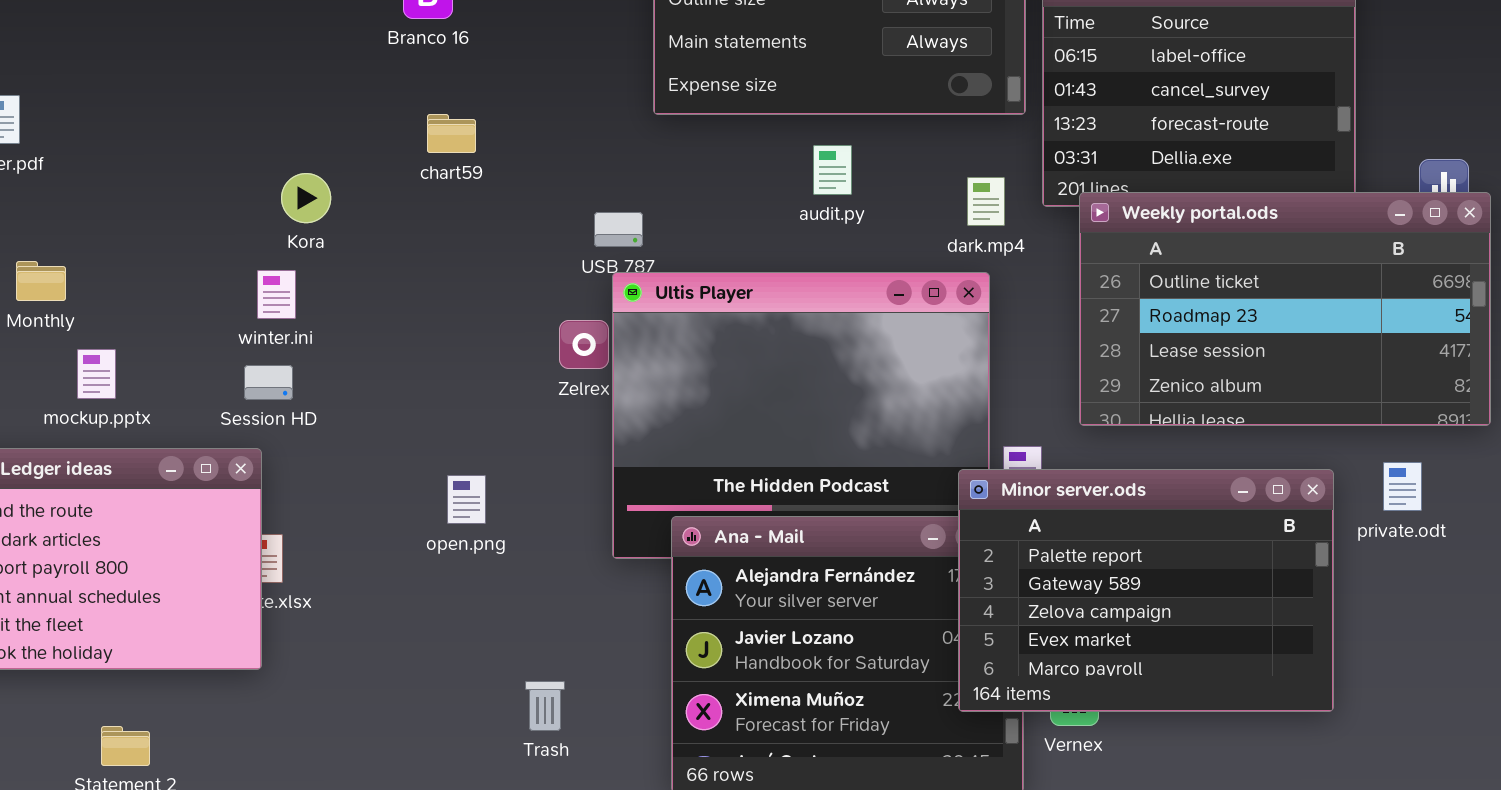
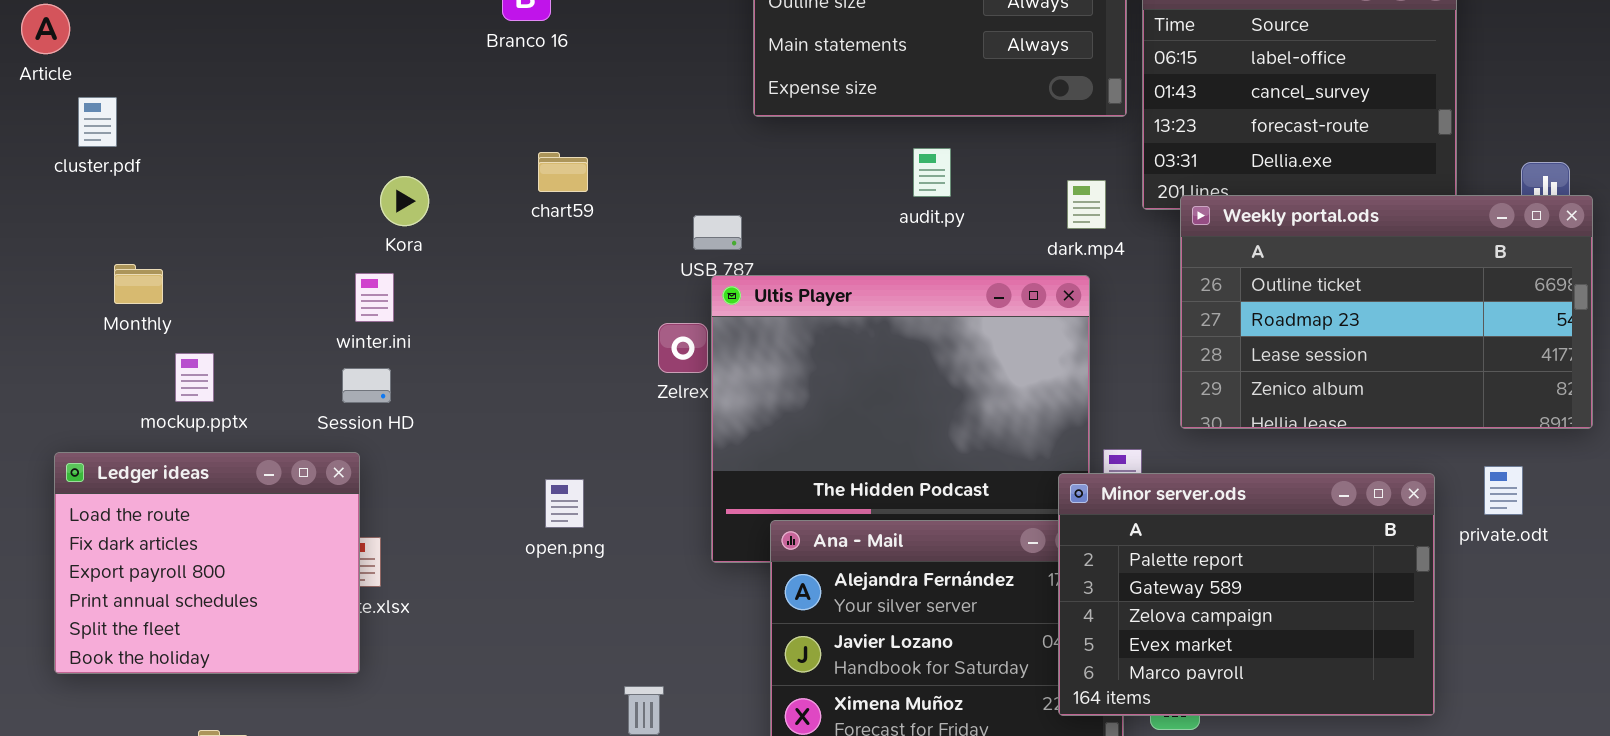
chart59: [427,114,476,153] -> [538,152,588,192], moved

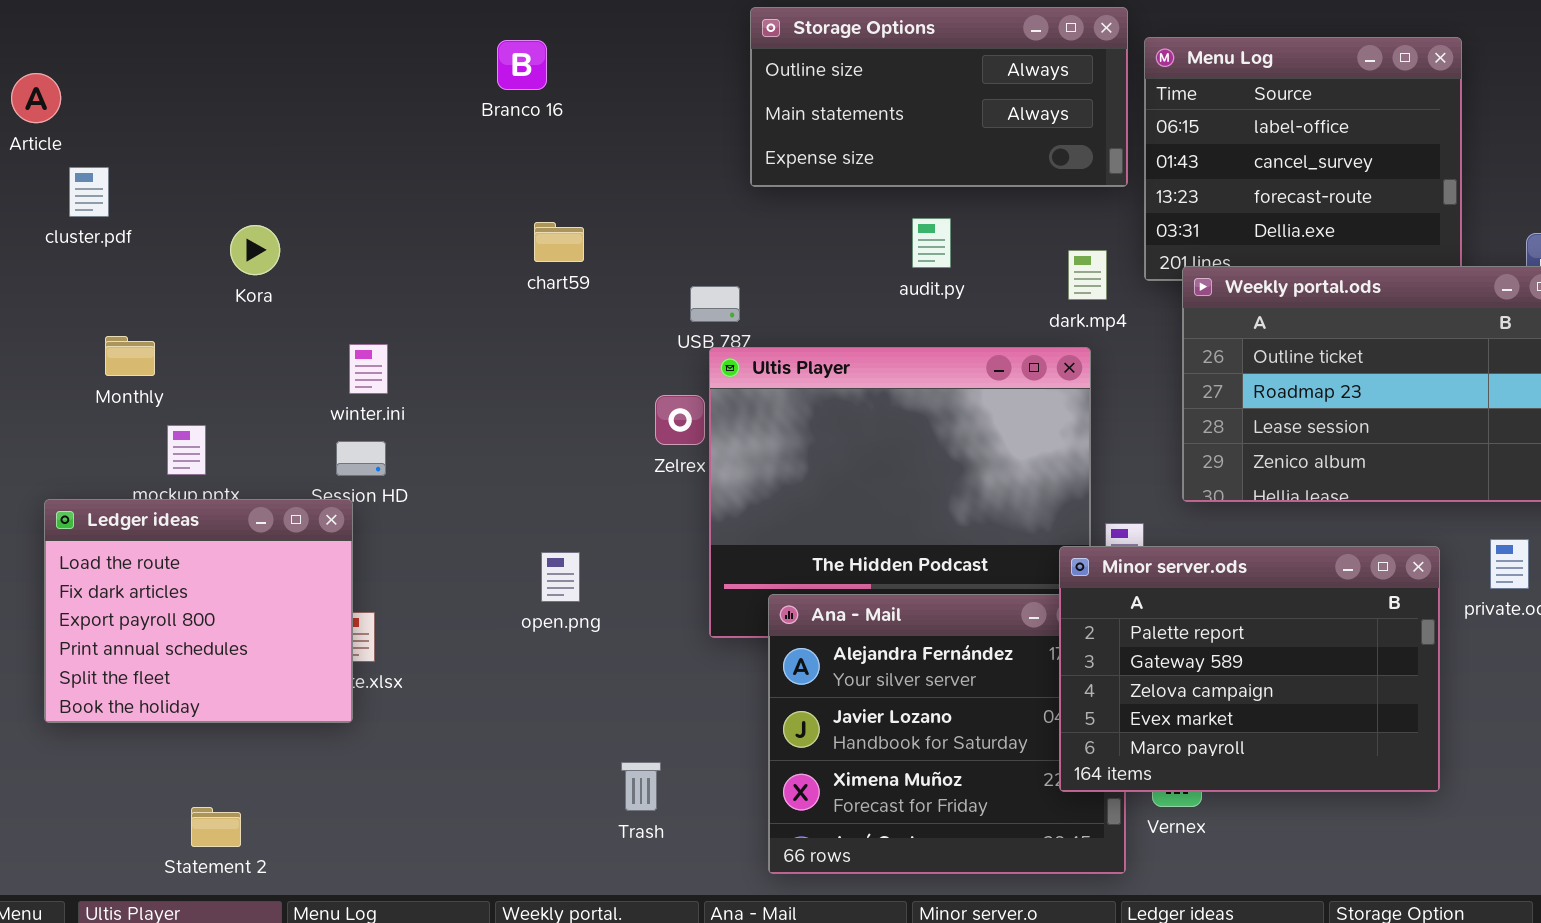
Kora: [380,176,429,226] -> [230,225,280,275], moved
Ledger ideas: [54,452,360,674] -> [44,499,353,723], moved

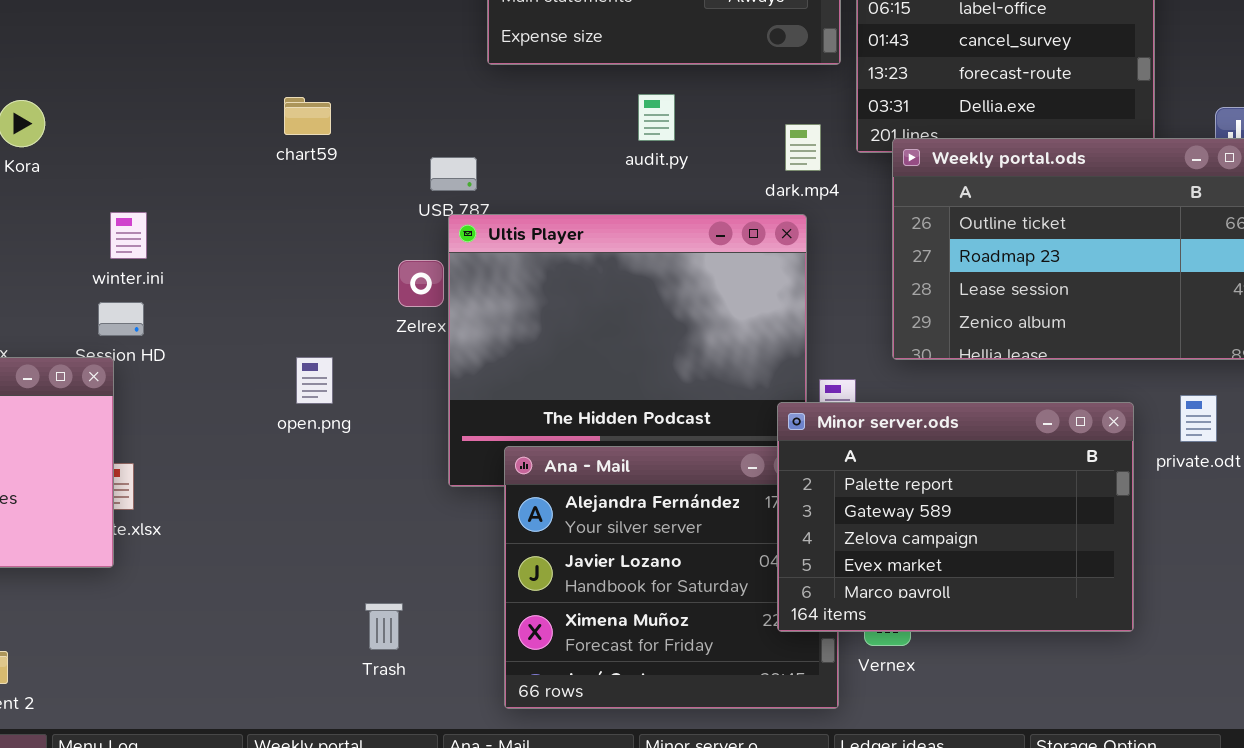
open.png: [541,552,580,602] -> [296,357,333,404], moved

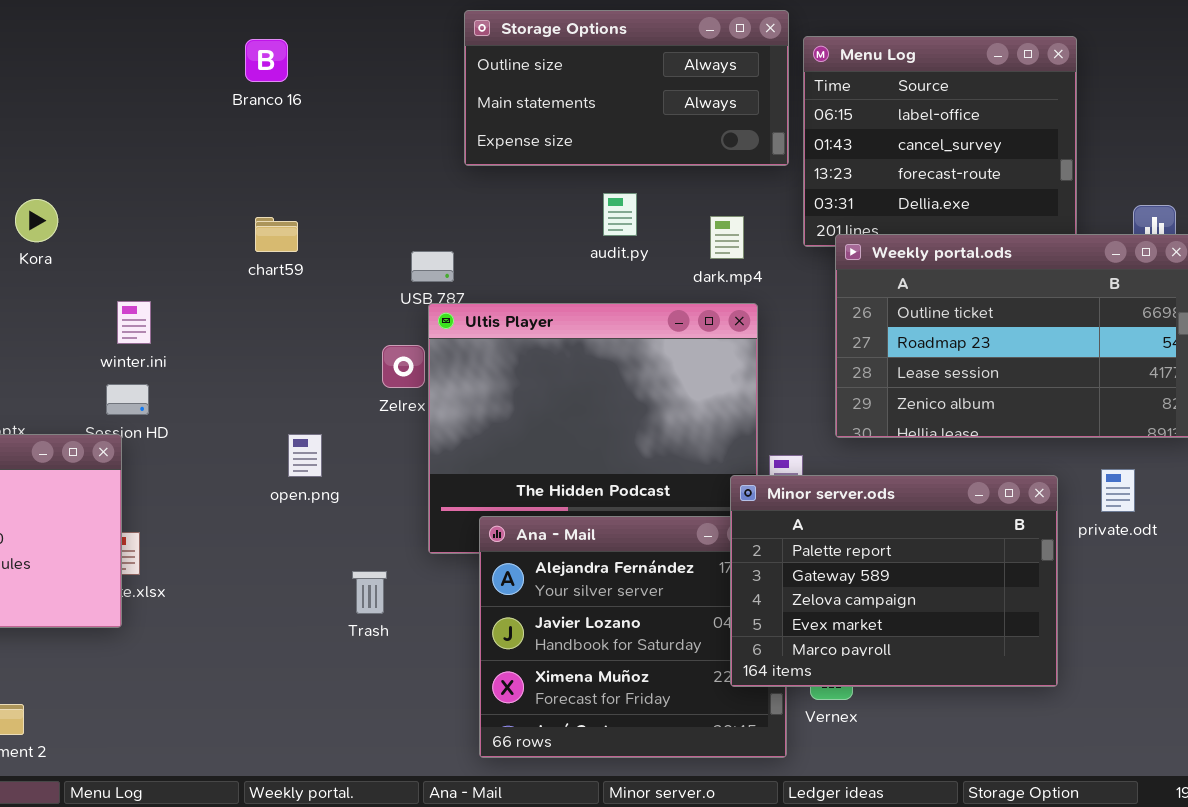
chart59: [284,97,331,135] -> [255,217,298,252], moved
dark.mp4: [785,124,821,171] -> [710,216,744,259], moved
Trash: [365,603,403,650] -> [352,571,387,614], moved

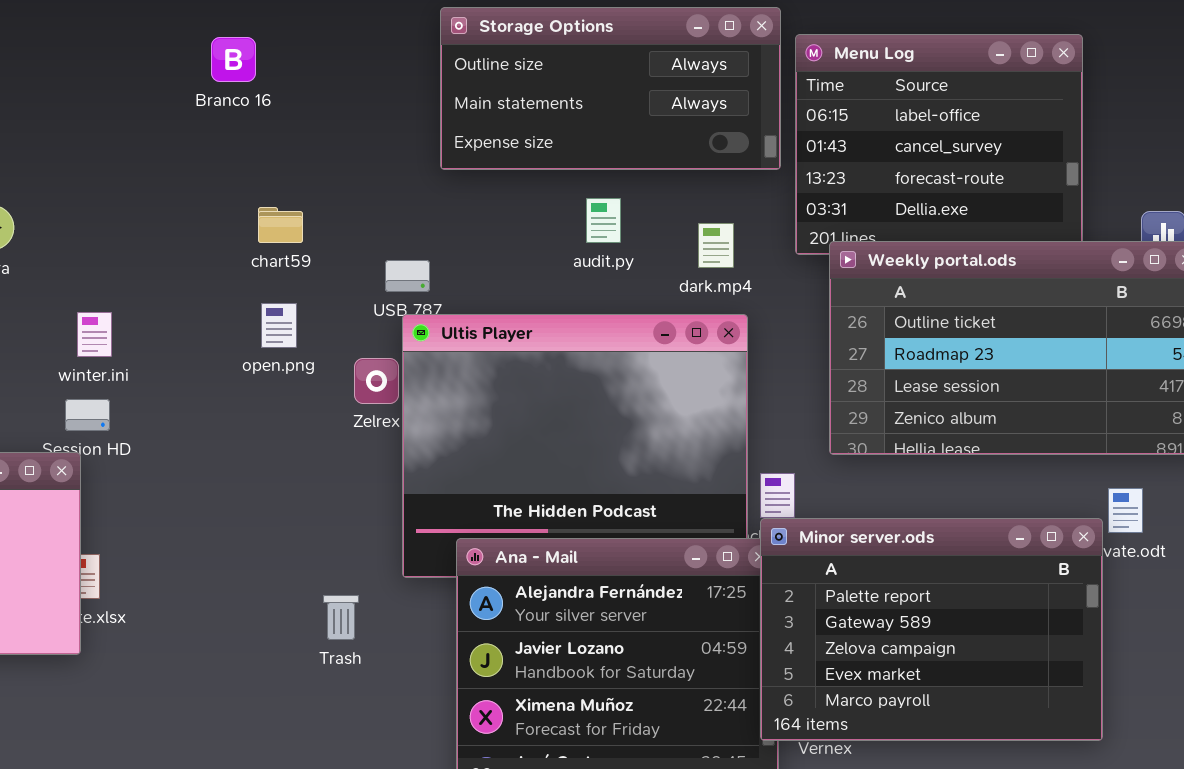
chart59: [255,217,298,252] -> [258,207,303,243], moved
open.png: [288,434,322,477] -> [261,303,297,348], moved
Minor server.ods: [730,475,1058,687] -> [760,518,1103,741], moved

